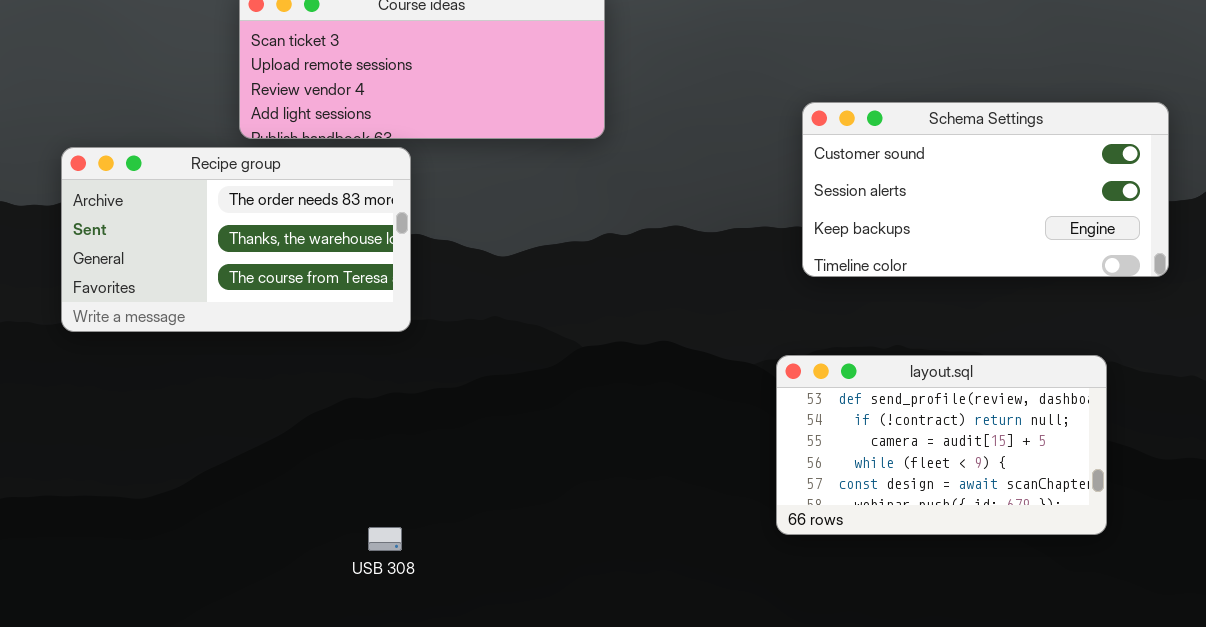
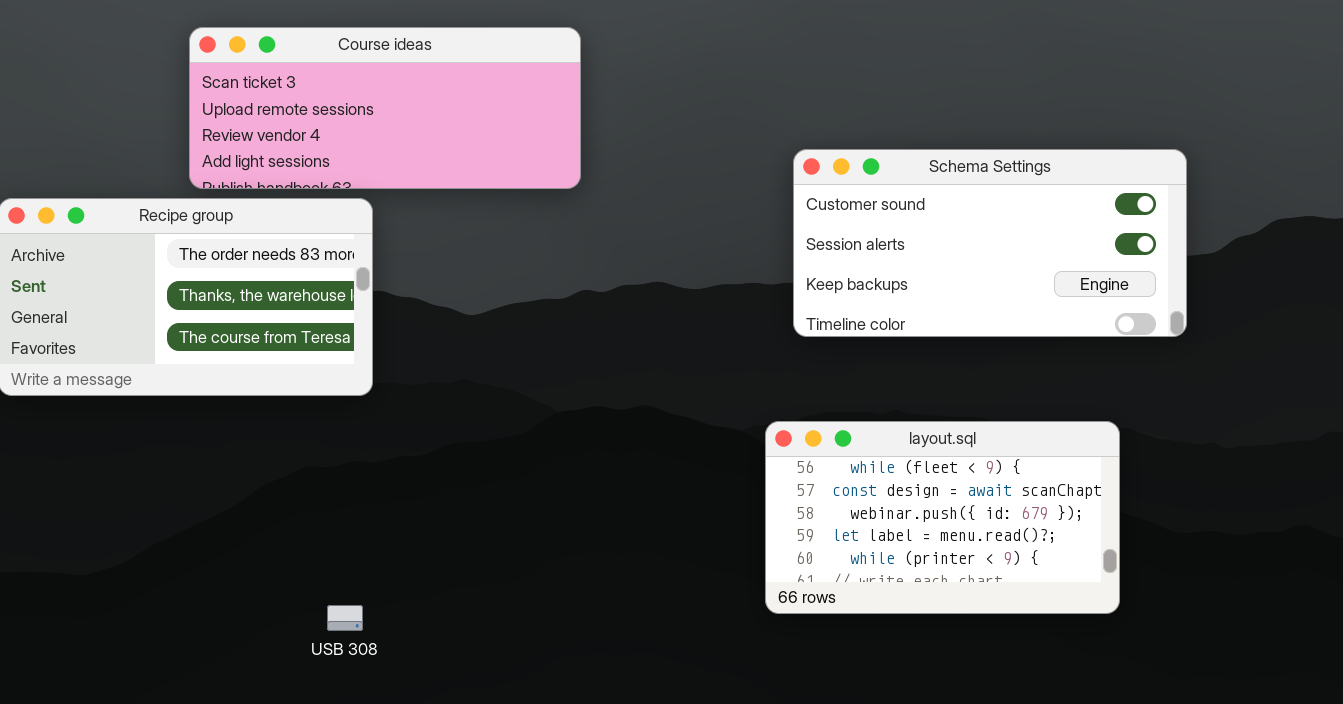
layout.sql: [776,355,1107,535] -> [765,421,1120,614], scrolled down 3 rows

